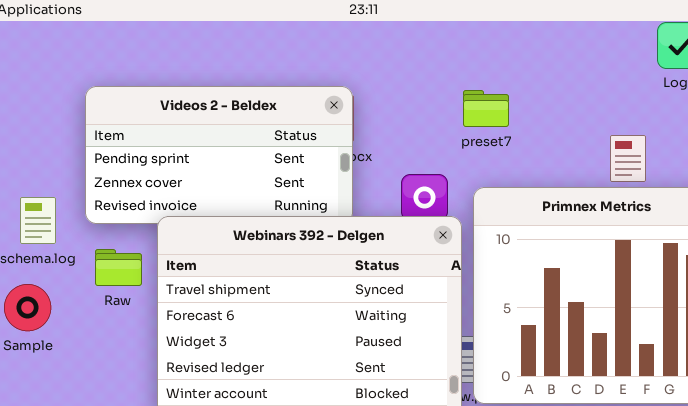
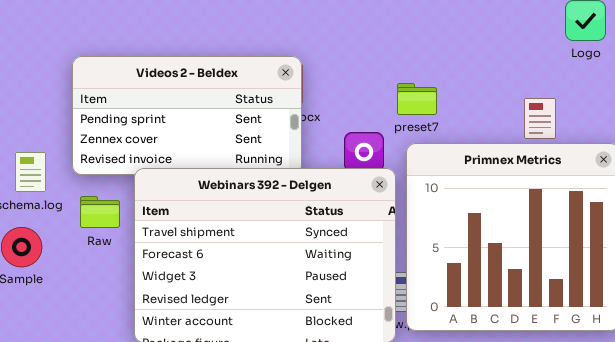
preset7: [463,90,509,127] -> [397,83,437,115], moved

